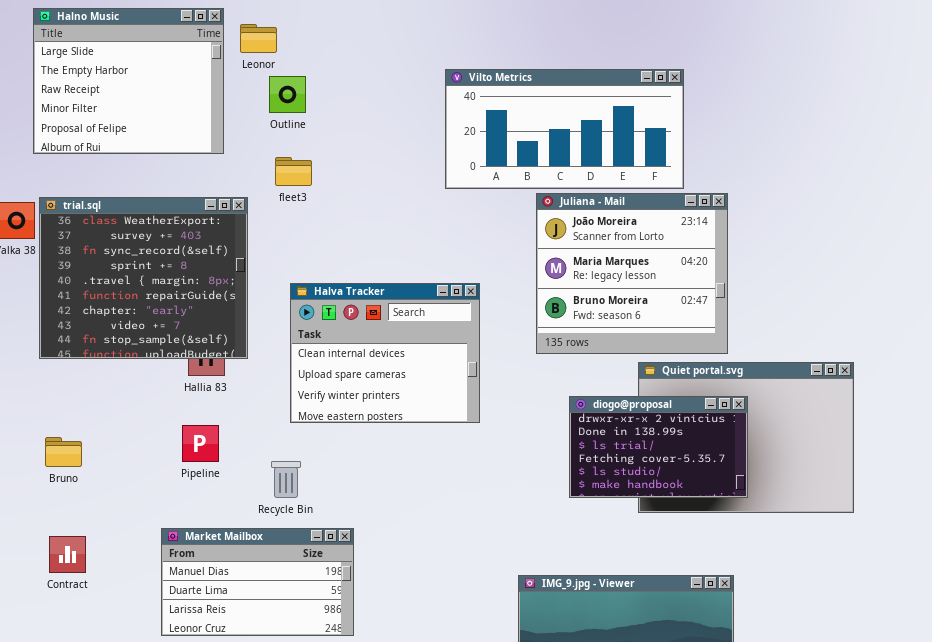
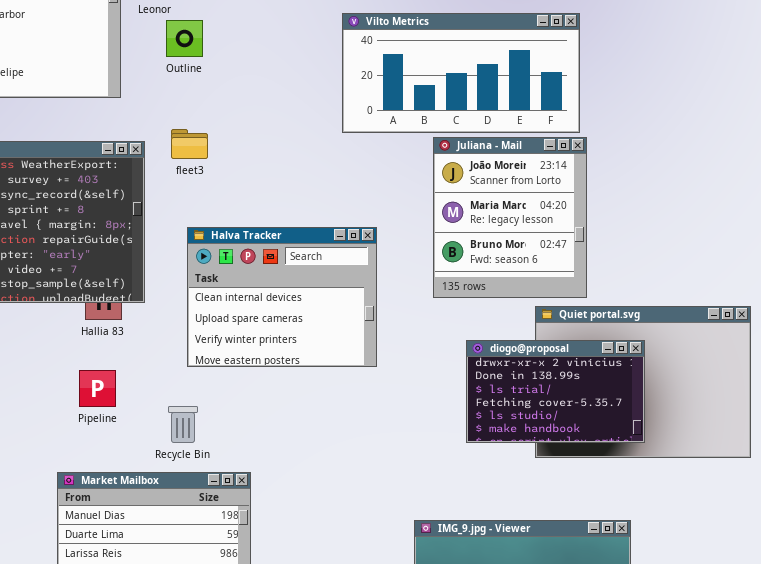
fleet3: [275,157,312,186] -> [171,129,208,159], moved
Juliana - Mail: [536,193,728,354] -> [433,137,587,298], resized

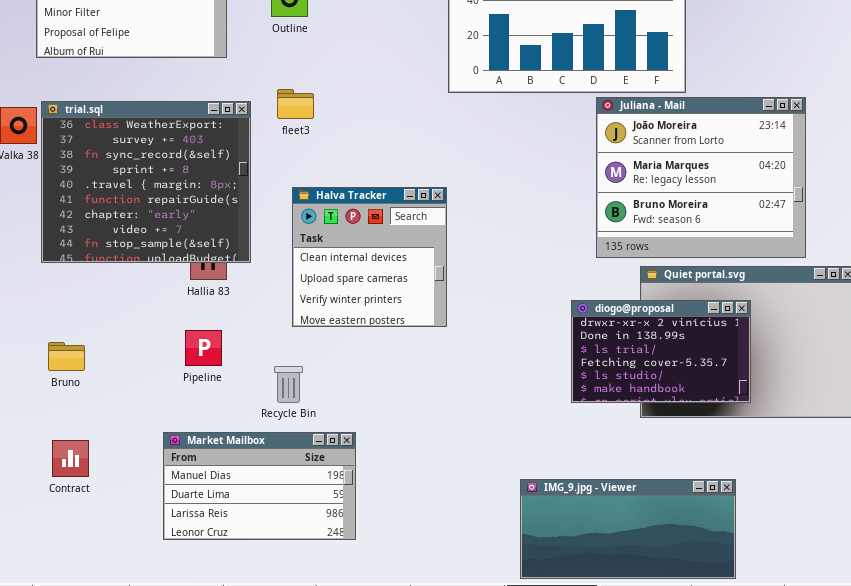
Juliana - Mail: [433,137,587,298] -> [596,97,806,258], moved, resized
Halva Tracker: [187,227,377,367] -> [292,187,447,327], resized

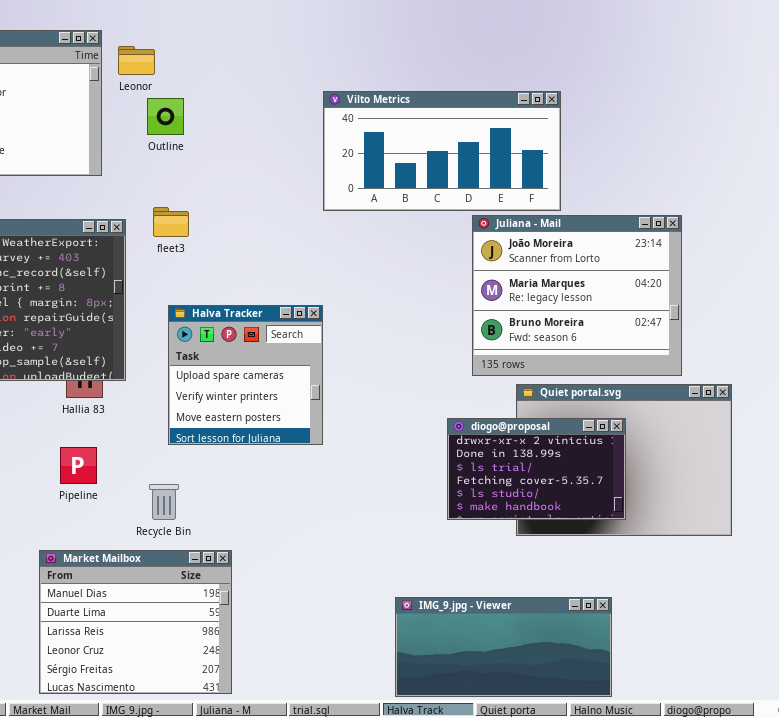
Halva Tracker: [292,187,447,327] -> [168,305,323,445], scrolled down 1 row
Market Mailbox: [163,432,356,540] -> [39,550,232,694], resized

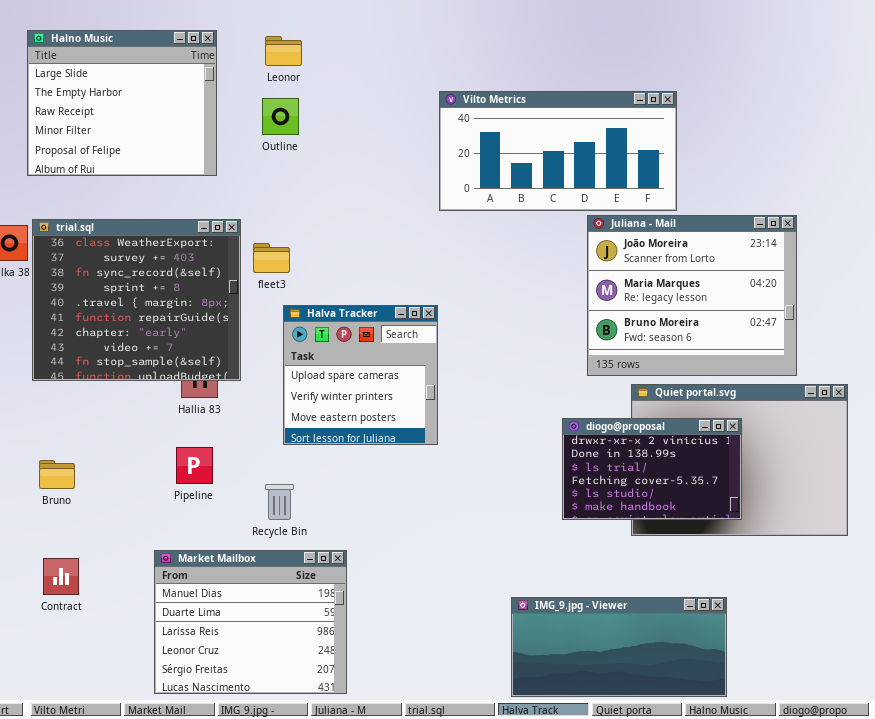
Leonor: [118,46,155,75] -> [265,36,302,66], moved
fleet3: [153,207,189,237] -> [253,243,290,273], moved

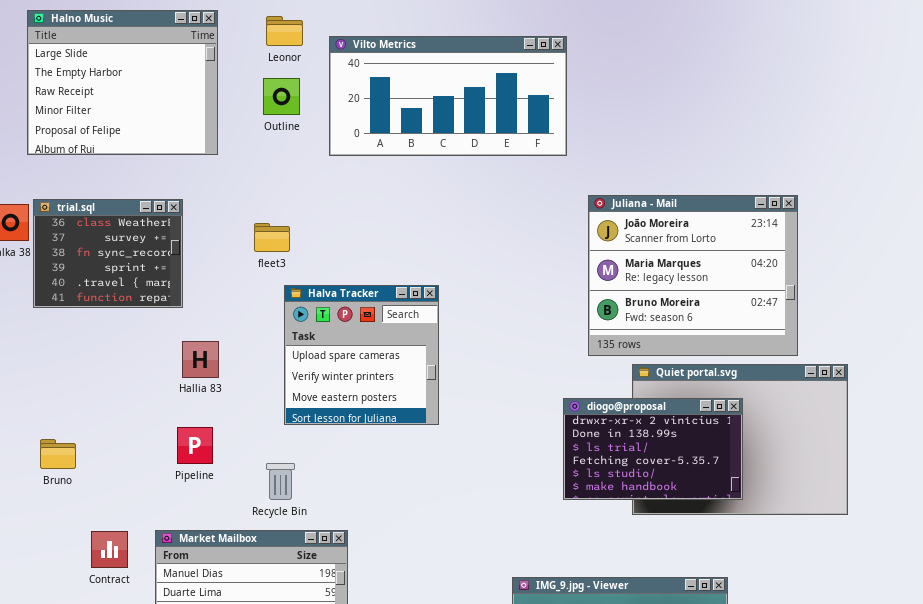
Vilto Metrics: [439,91,677,211] -> [329,36,567,156], moved
trial.sql: [32,219,241,381] -> [33,199,183,308], resized
Contract: [43,558,79,595] -> [91,531,128,568], moved

